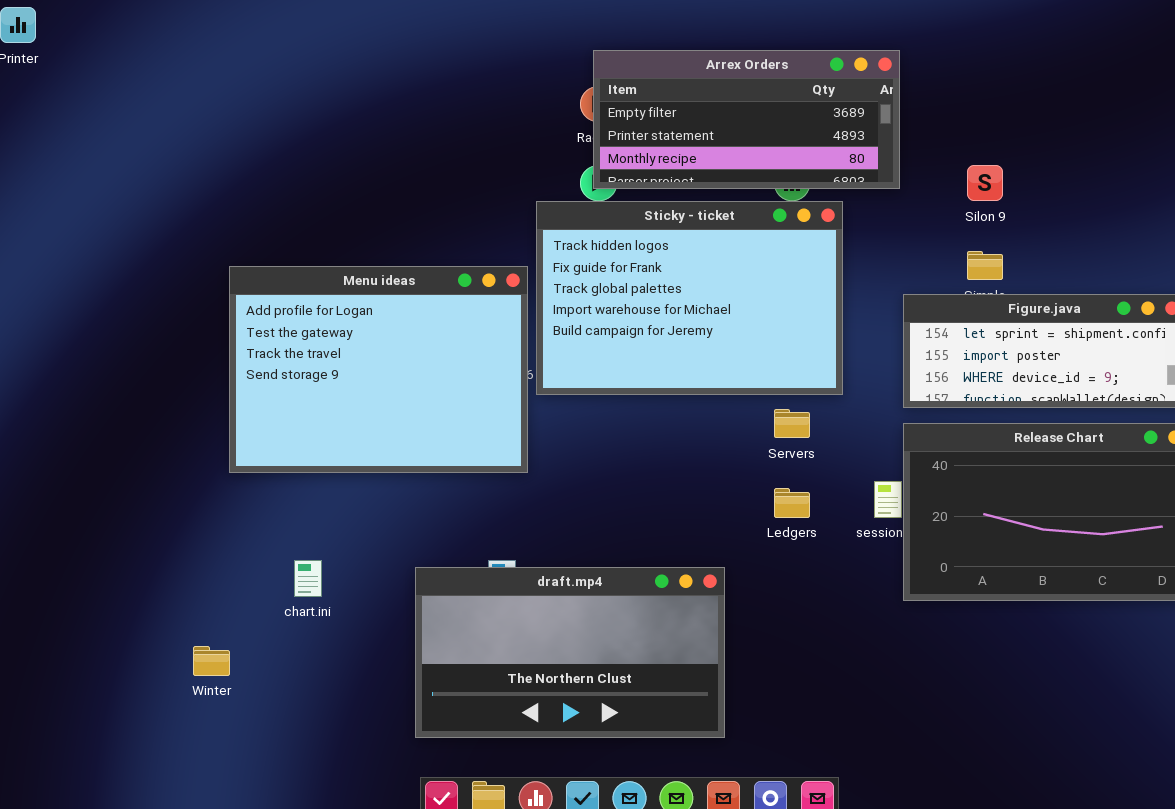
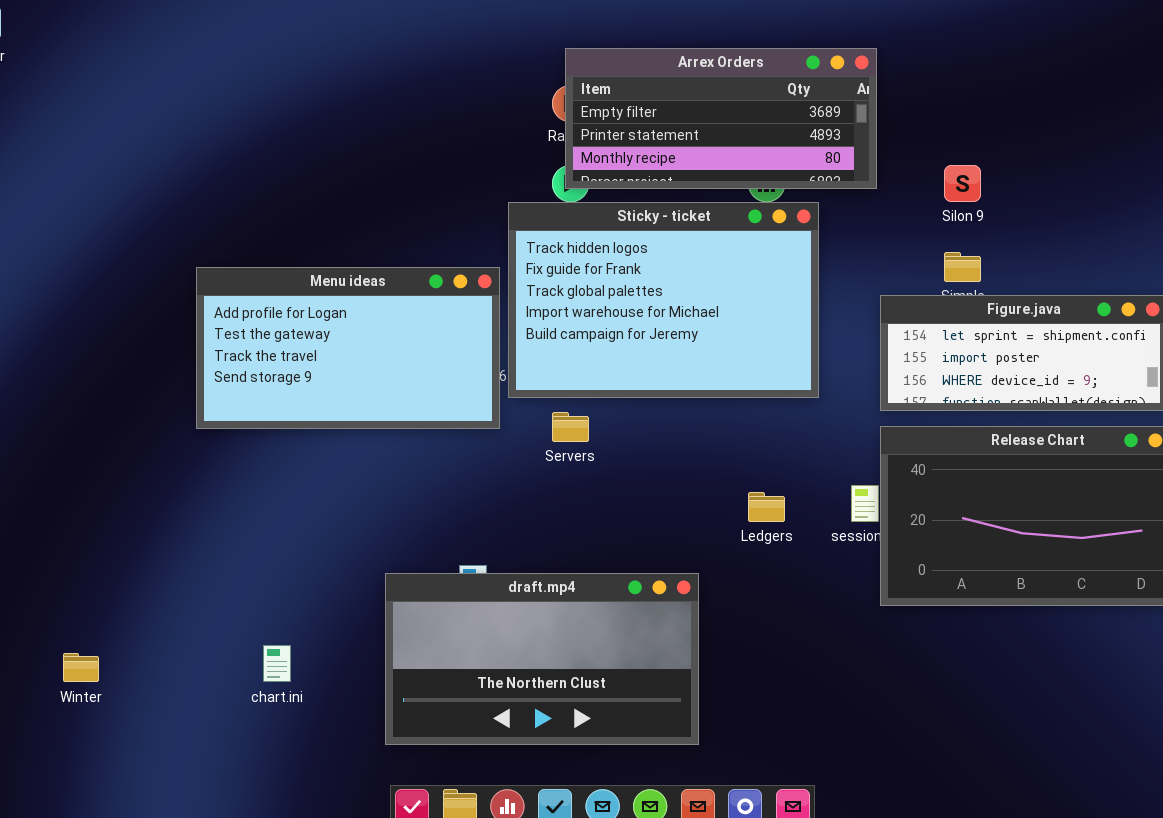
Menu ideas: [229,266,528,473] -> [196,267,500,429], resized
Servers: [774,409,810,438] -> [552,412,589,442], moved
chart.ini: [294,560,322,597] -> [263,645,291,682], moved
Winter: [193,646,230,676] -> [63,653,99,682], moved

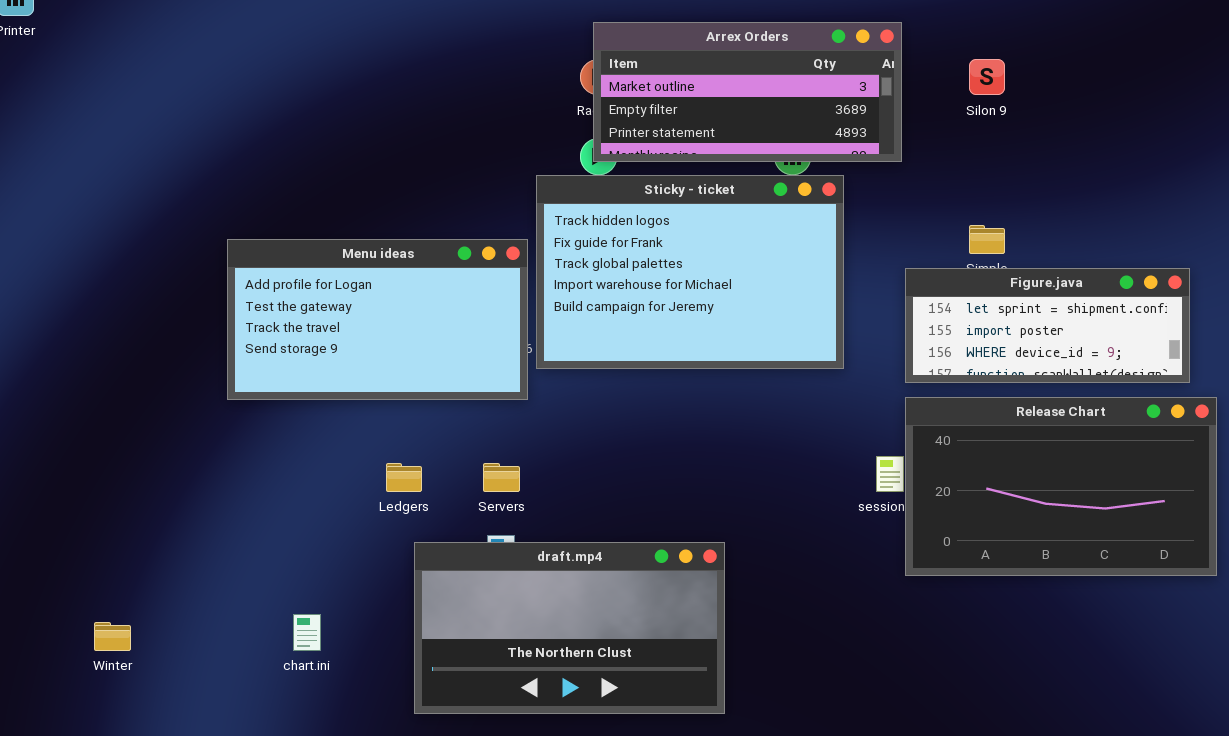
Arrex Orders: [565,48,877,189] -> [593,22,902,162], scrolled up 1 row
Silon 9: [944,165,981,202] -> [969,59,1005,95], moved
Servers: [552,412,589,442] -> [483,463,520,492], moved
Ledgers: [748,492,785,522] -> [386,463,422,492], moved

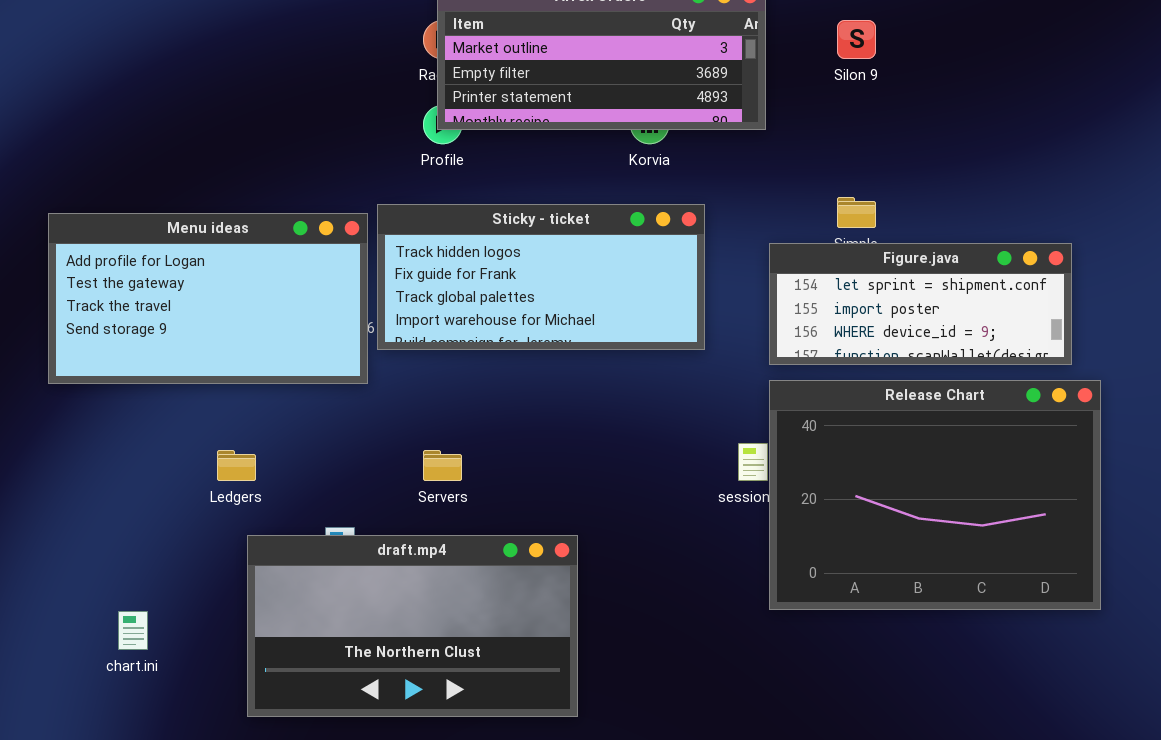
Sticky - ticket: [536,175,844,369] -> [377,204,705,350], resized
Release Chart: [905,397,1217,576] -> [769,380,1101,610], resized
Servers: [483,463,520,492] -> [423,450,462,481], moved

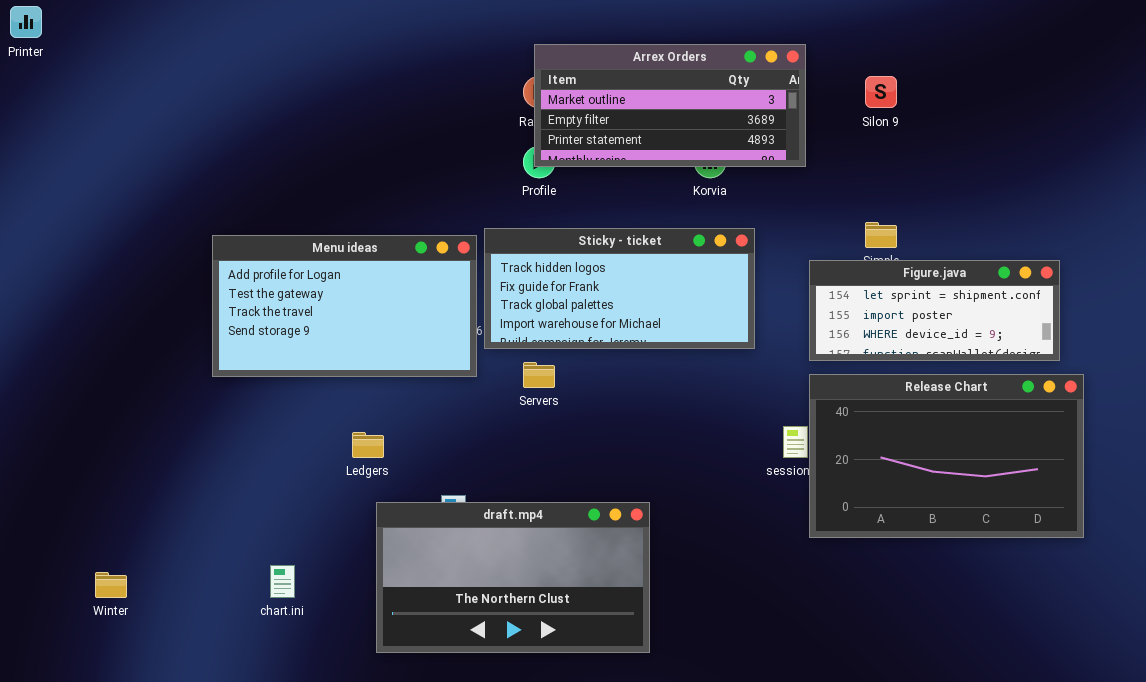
Release Chart: [769,380,1101,610] -> [809,374,1084,538], resized
Servers: [423,450,462,481] -> [523,362,555,388], moved

